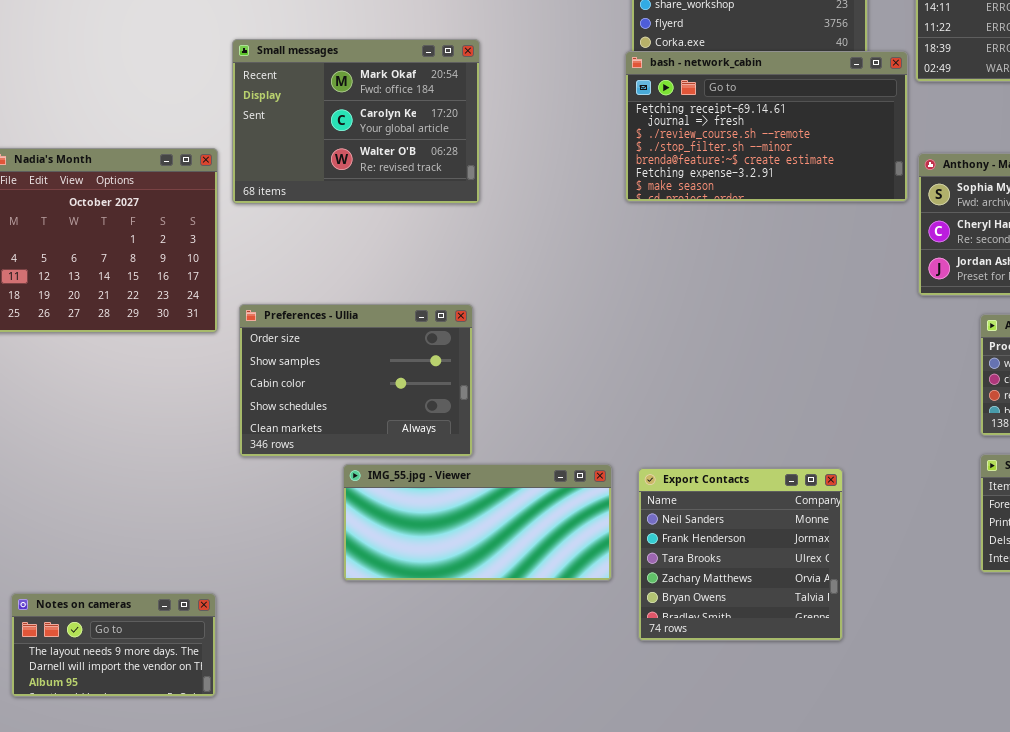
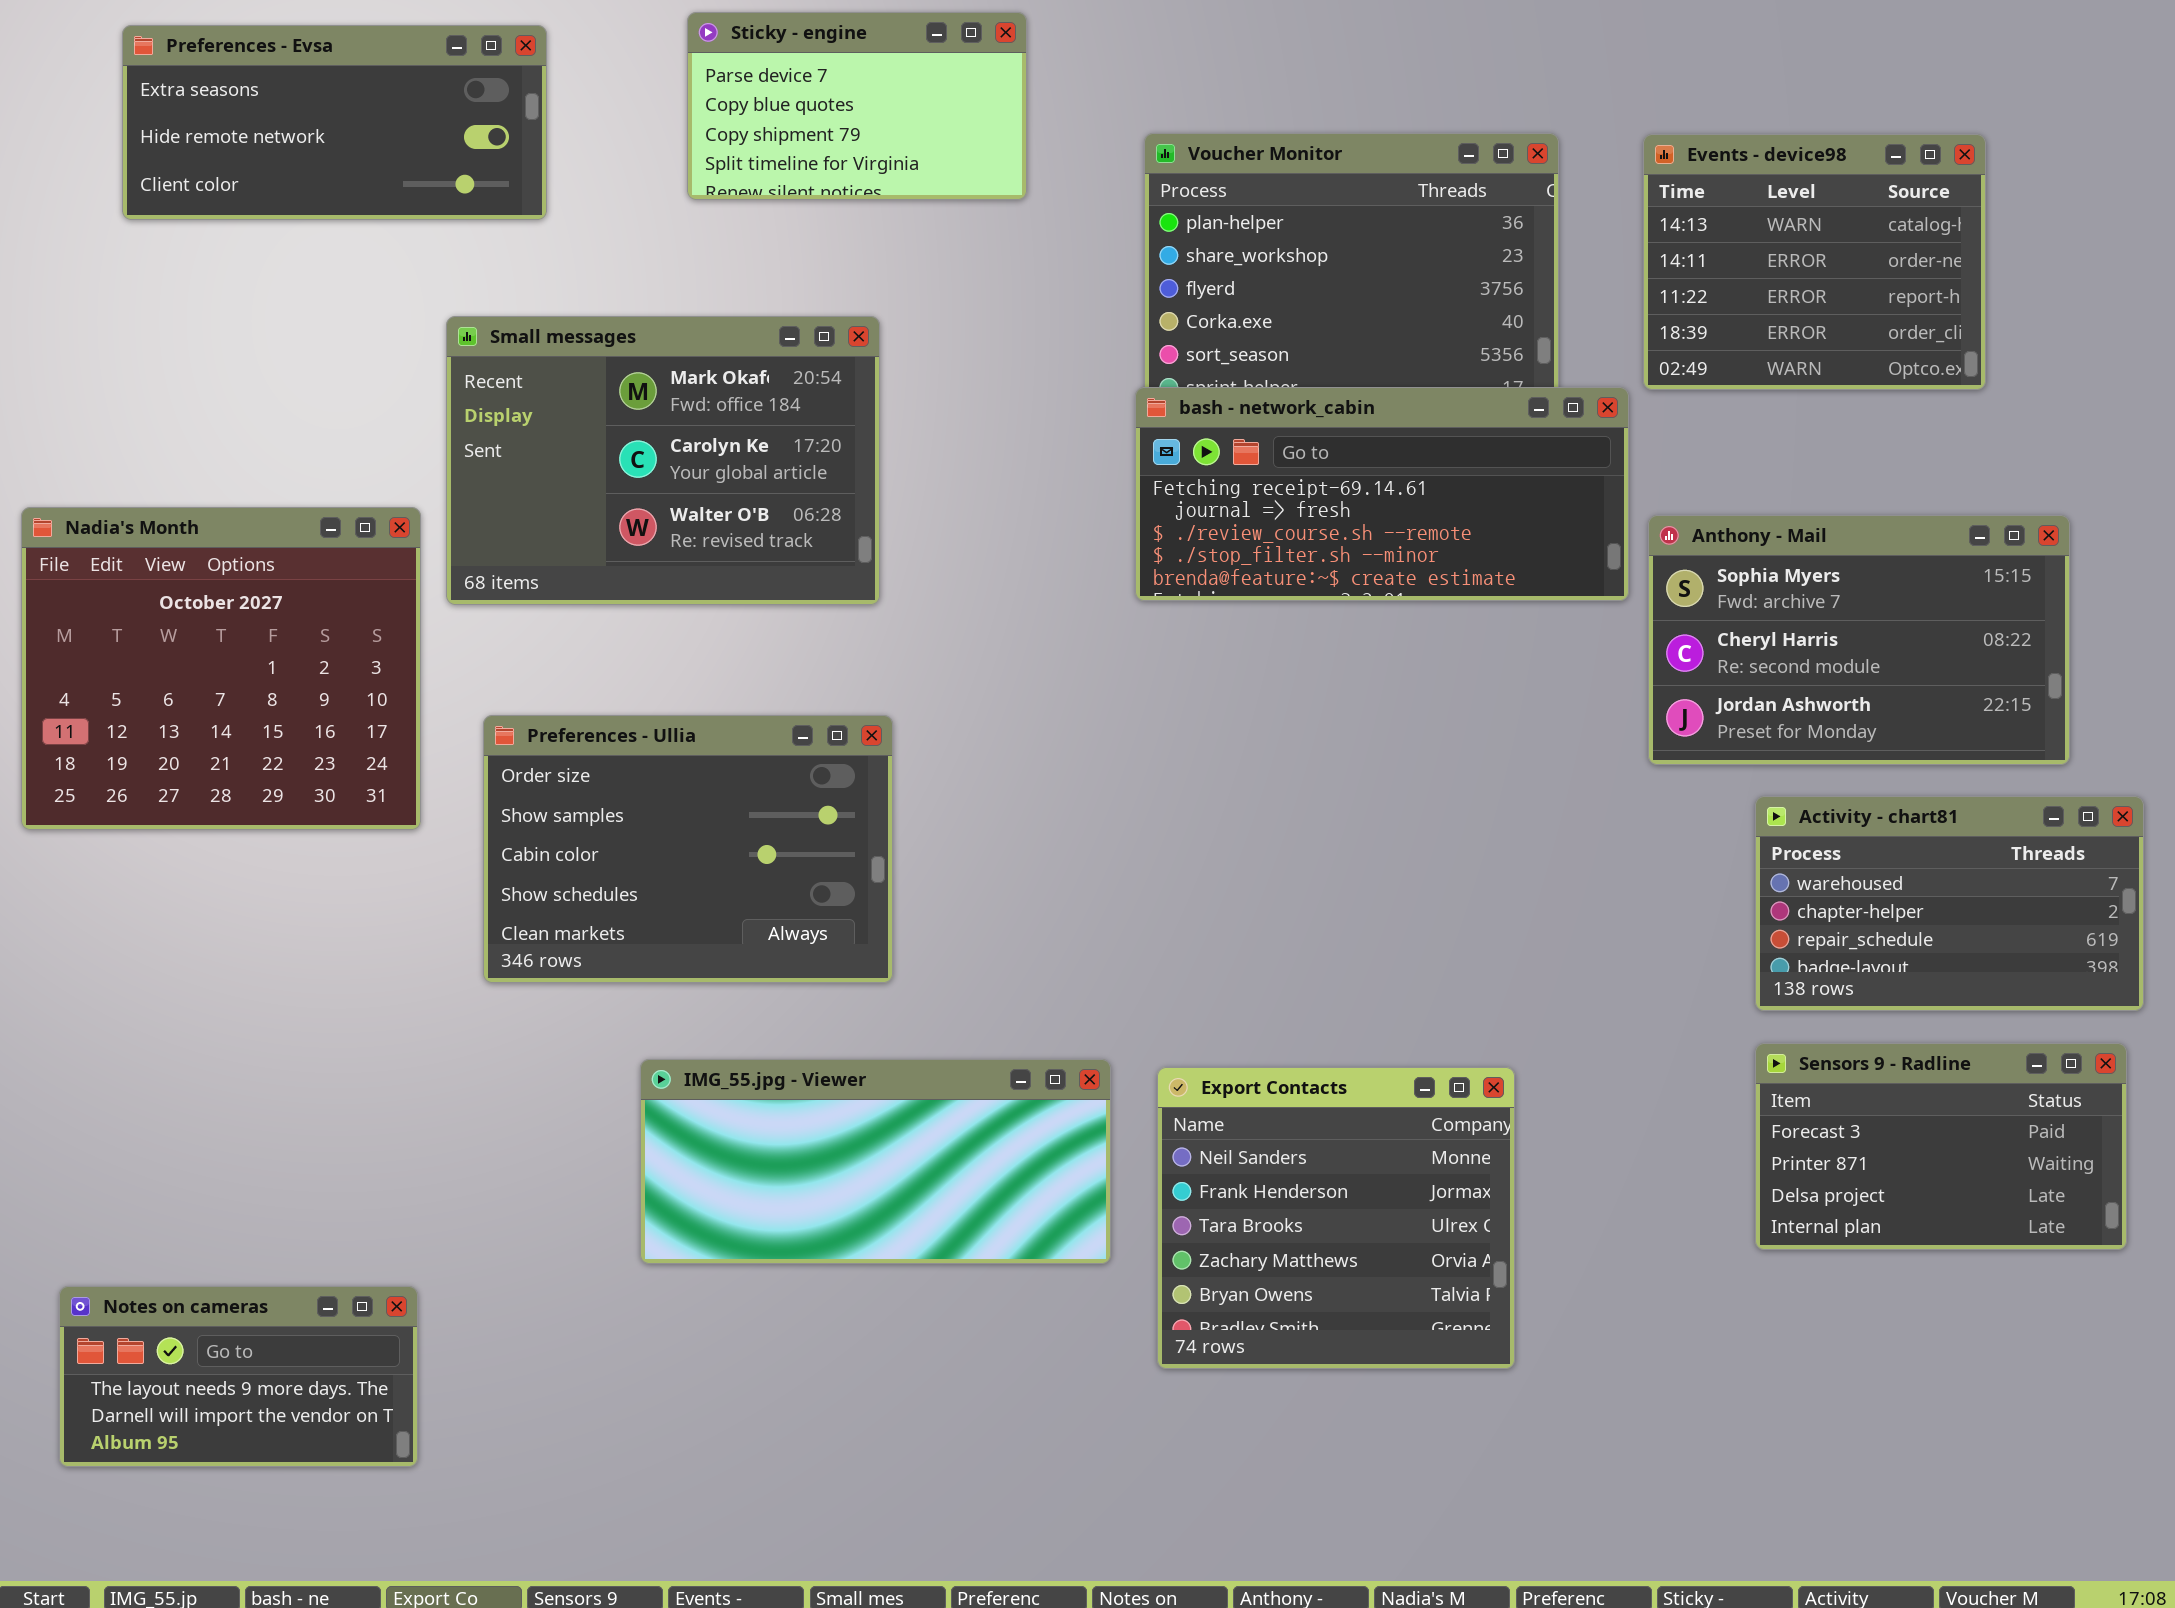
bash - network_cabin: [625,51,908,202] -> [1135,387,1629,601], resized
Preferences - Ullia: [239,304,473,457] -> [483,715,893,983], moved

